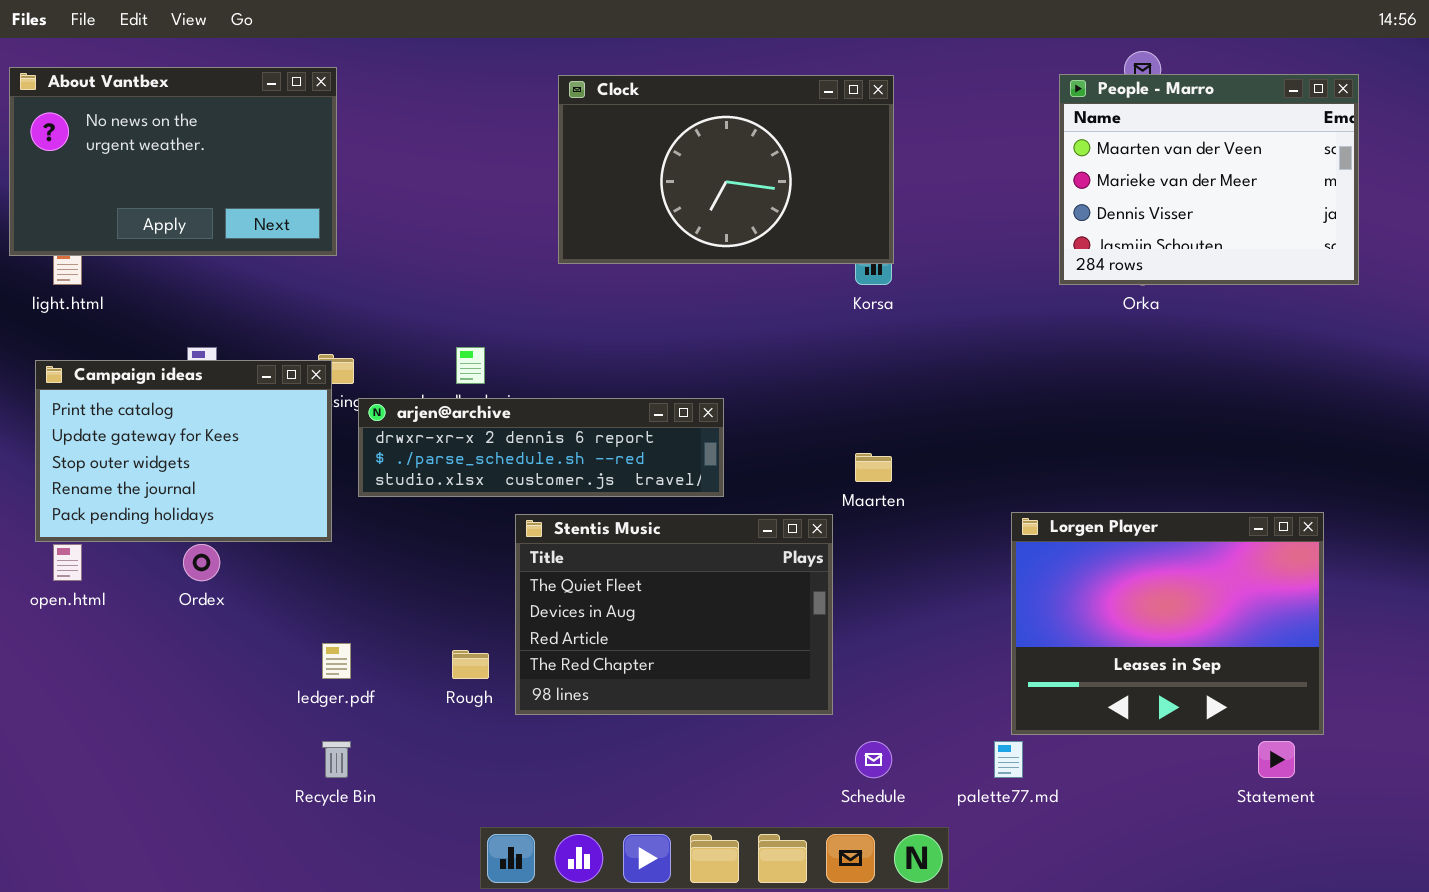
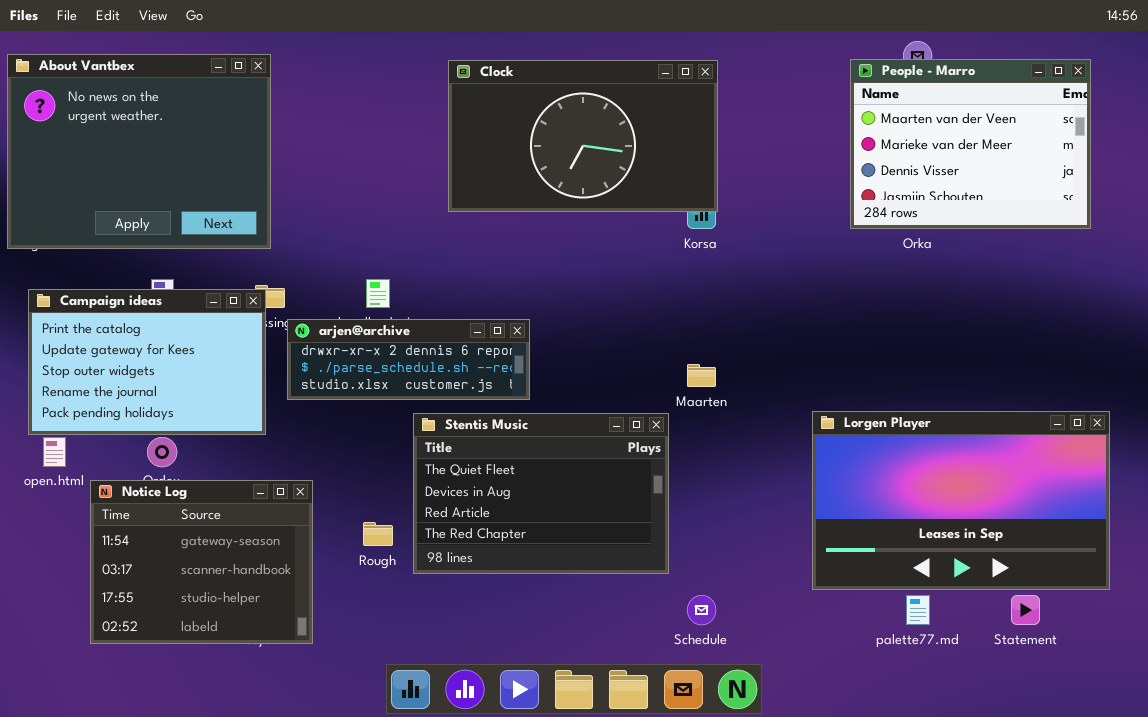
About Vantbex: [9,67,337,256] -> [7,54,271,249], resized
arjen@archive: [358,398,724,497] -> [287,319,530,400], resized
Lorgen Player: [1011,512,1324,735] -> [812,411,1110,590], resized
Notice Log: none -> [90,480,313,644], opened
palette77.md: [994,741,1023,778] -> [906,595,930,625], moved

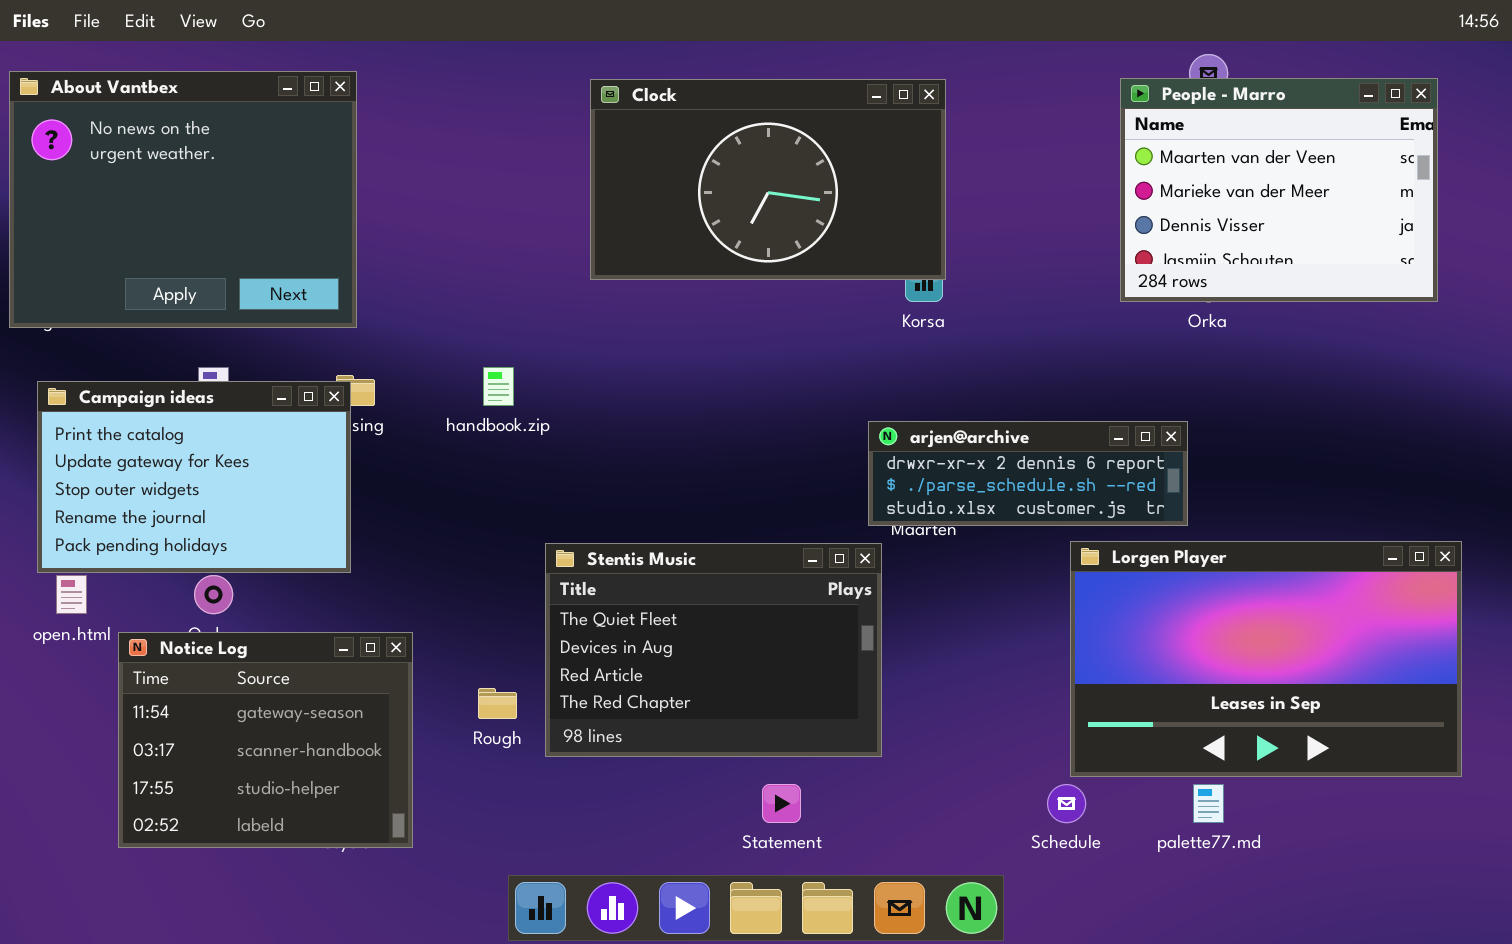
arjen@archive: [287,319,530,400] -> [868,421,1188,526], moved
Schedule: [687,595,716,625] -> [1047,784,1086,823], moved
Statement: [1011,595,1040,625] -> [762,784,801,823], moved

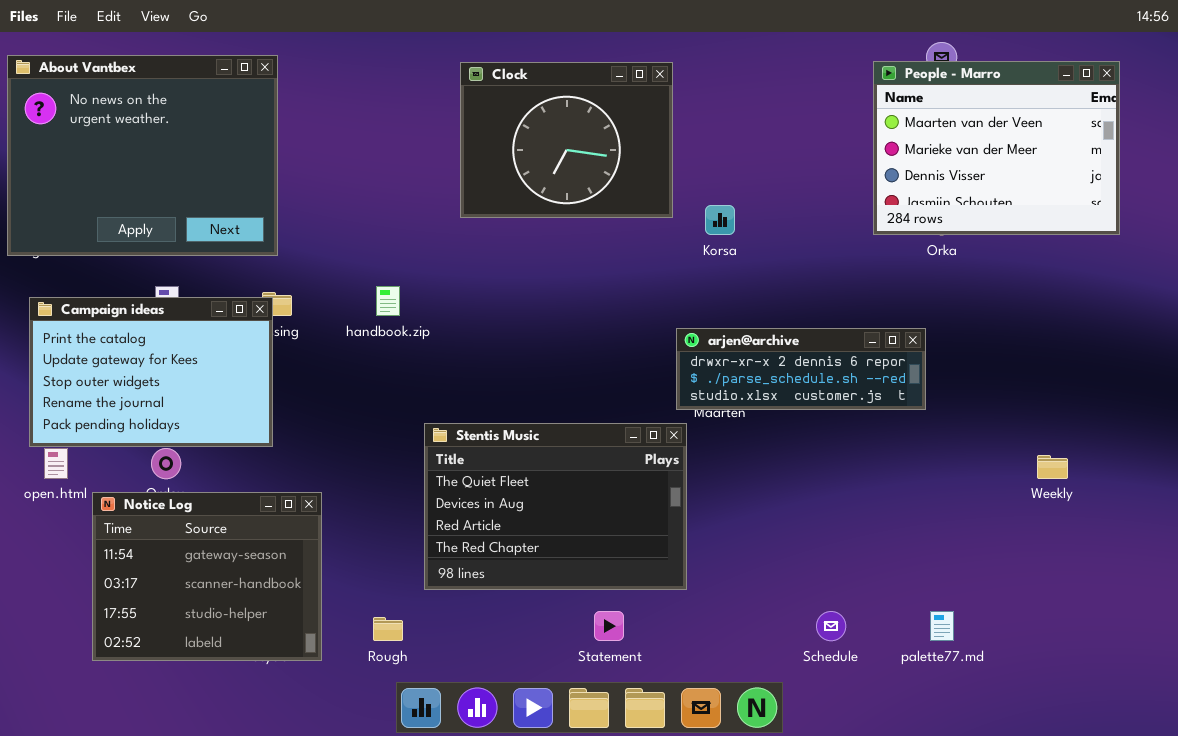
Clock: [590,79,946,280] -> [460,62,673,218], resized
Lorgen Player: [1070,541,1462,777] -> none, closed
Rough: [478,688,517,719] -> [373,617,403,641], moved

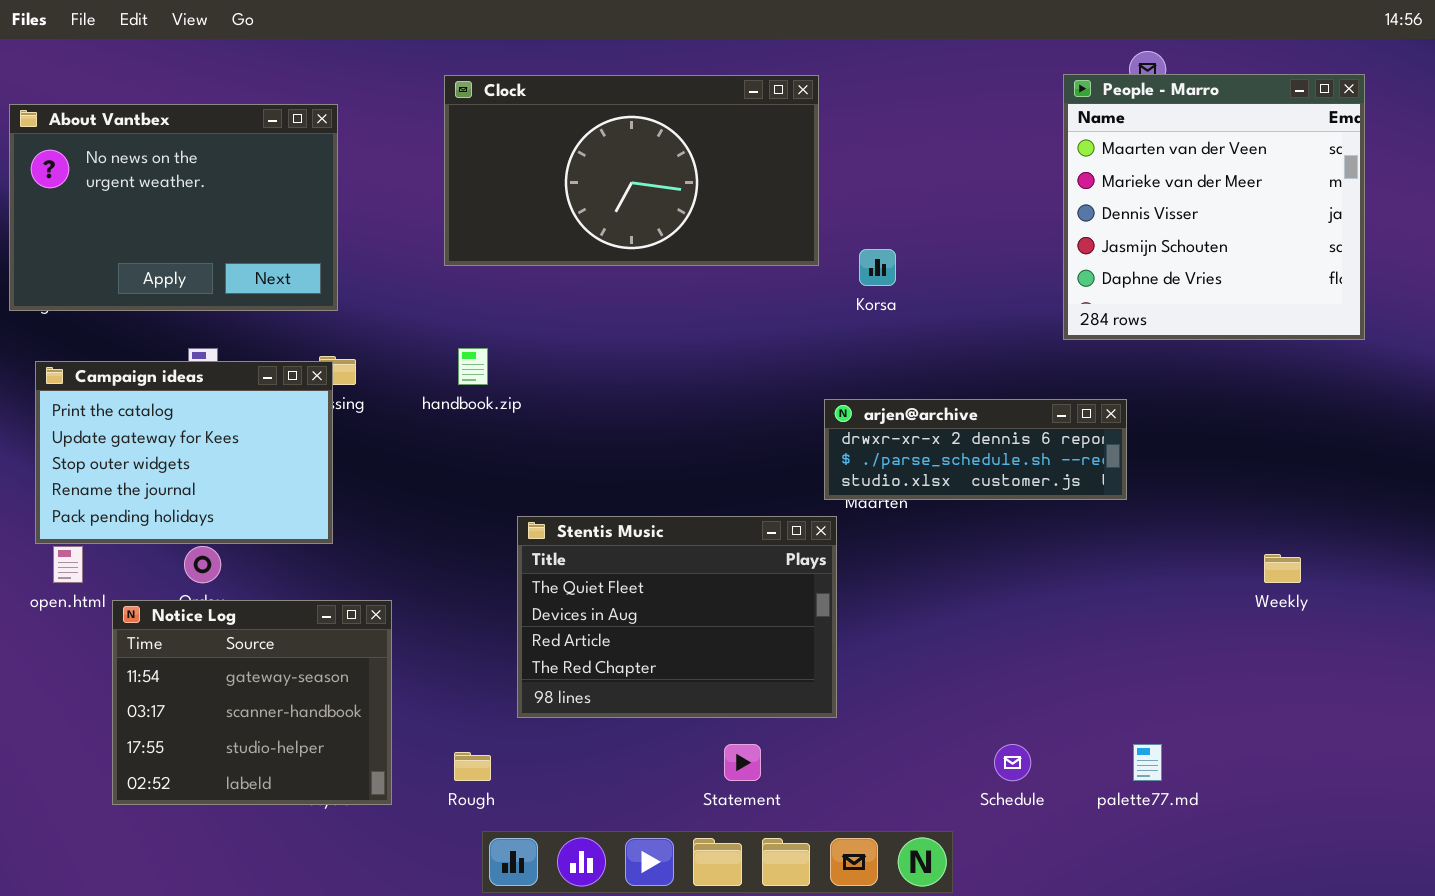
About Vantbex: [7,55,278,256] -> [9,104,338,311], resized
People - Marro: [873,61,1120,235] -> [1063,74,1365,340], resized
Clock: [460,62,673,218] -> [444,75,819,266], resized

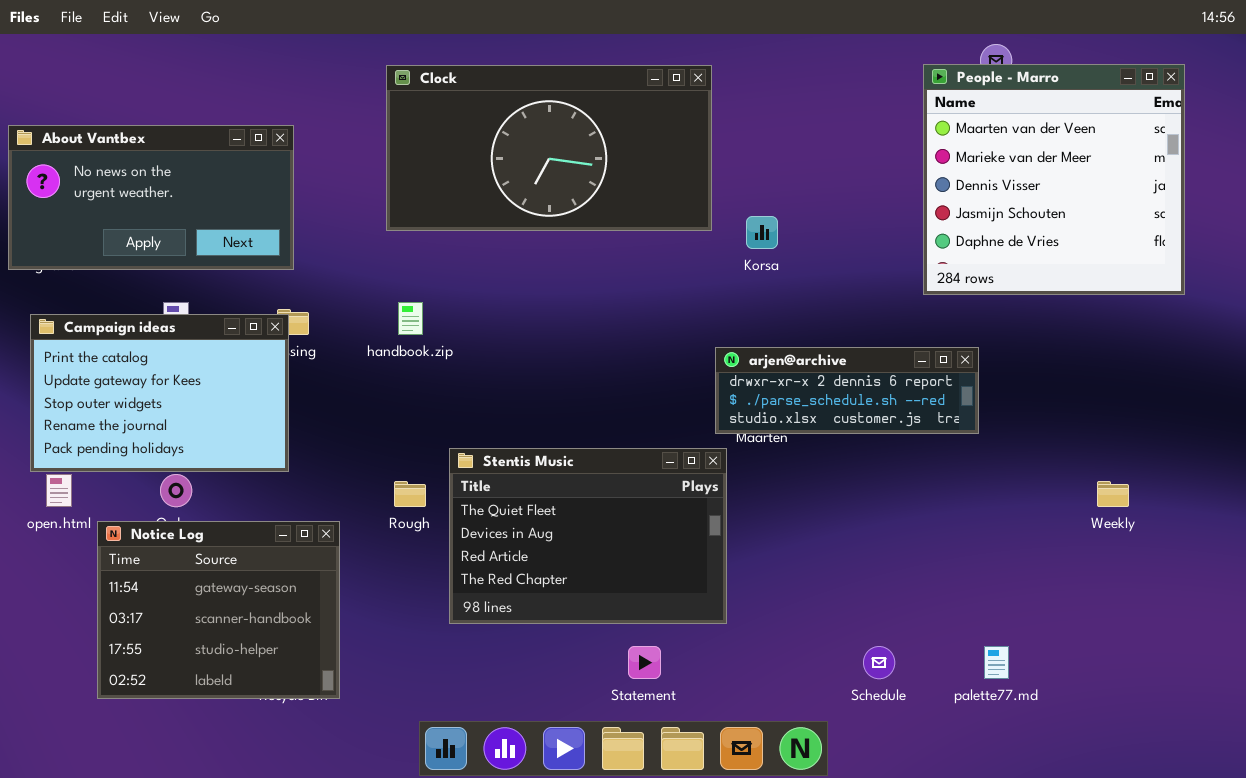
About Vantbex: [9,104,338,311] -> [8,125,294,270], resized
Rough: [454,752,491,781] -> [394,481,426,507], moved

